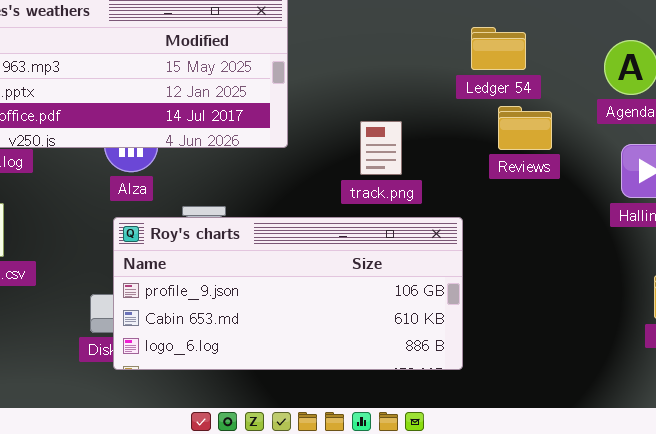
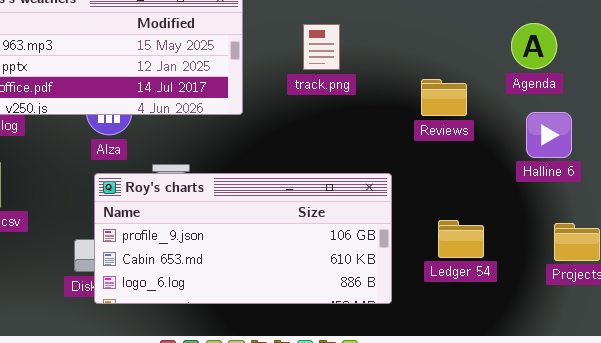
Ledger 54: [471,27,526,70] -> [438,220,484,258], moved
track.png: [360,121,402,175] -> [303,24,340,70], moved

